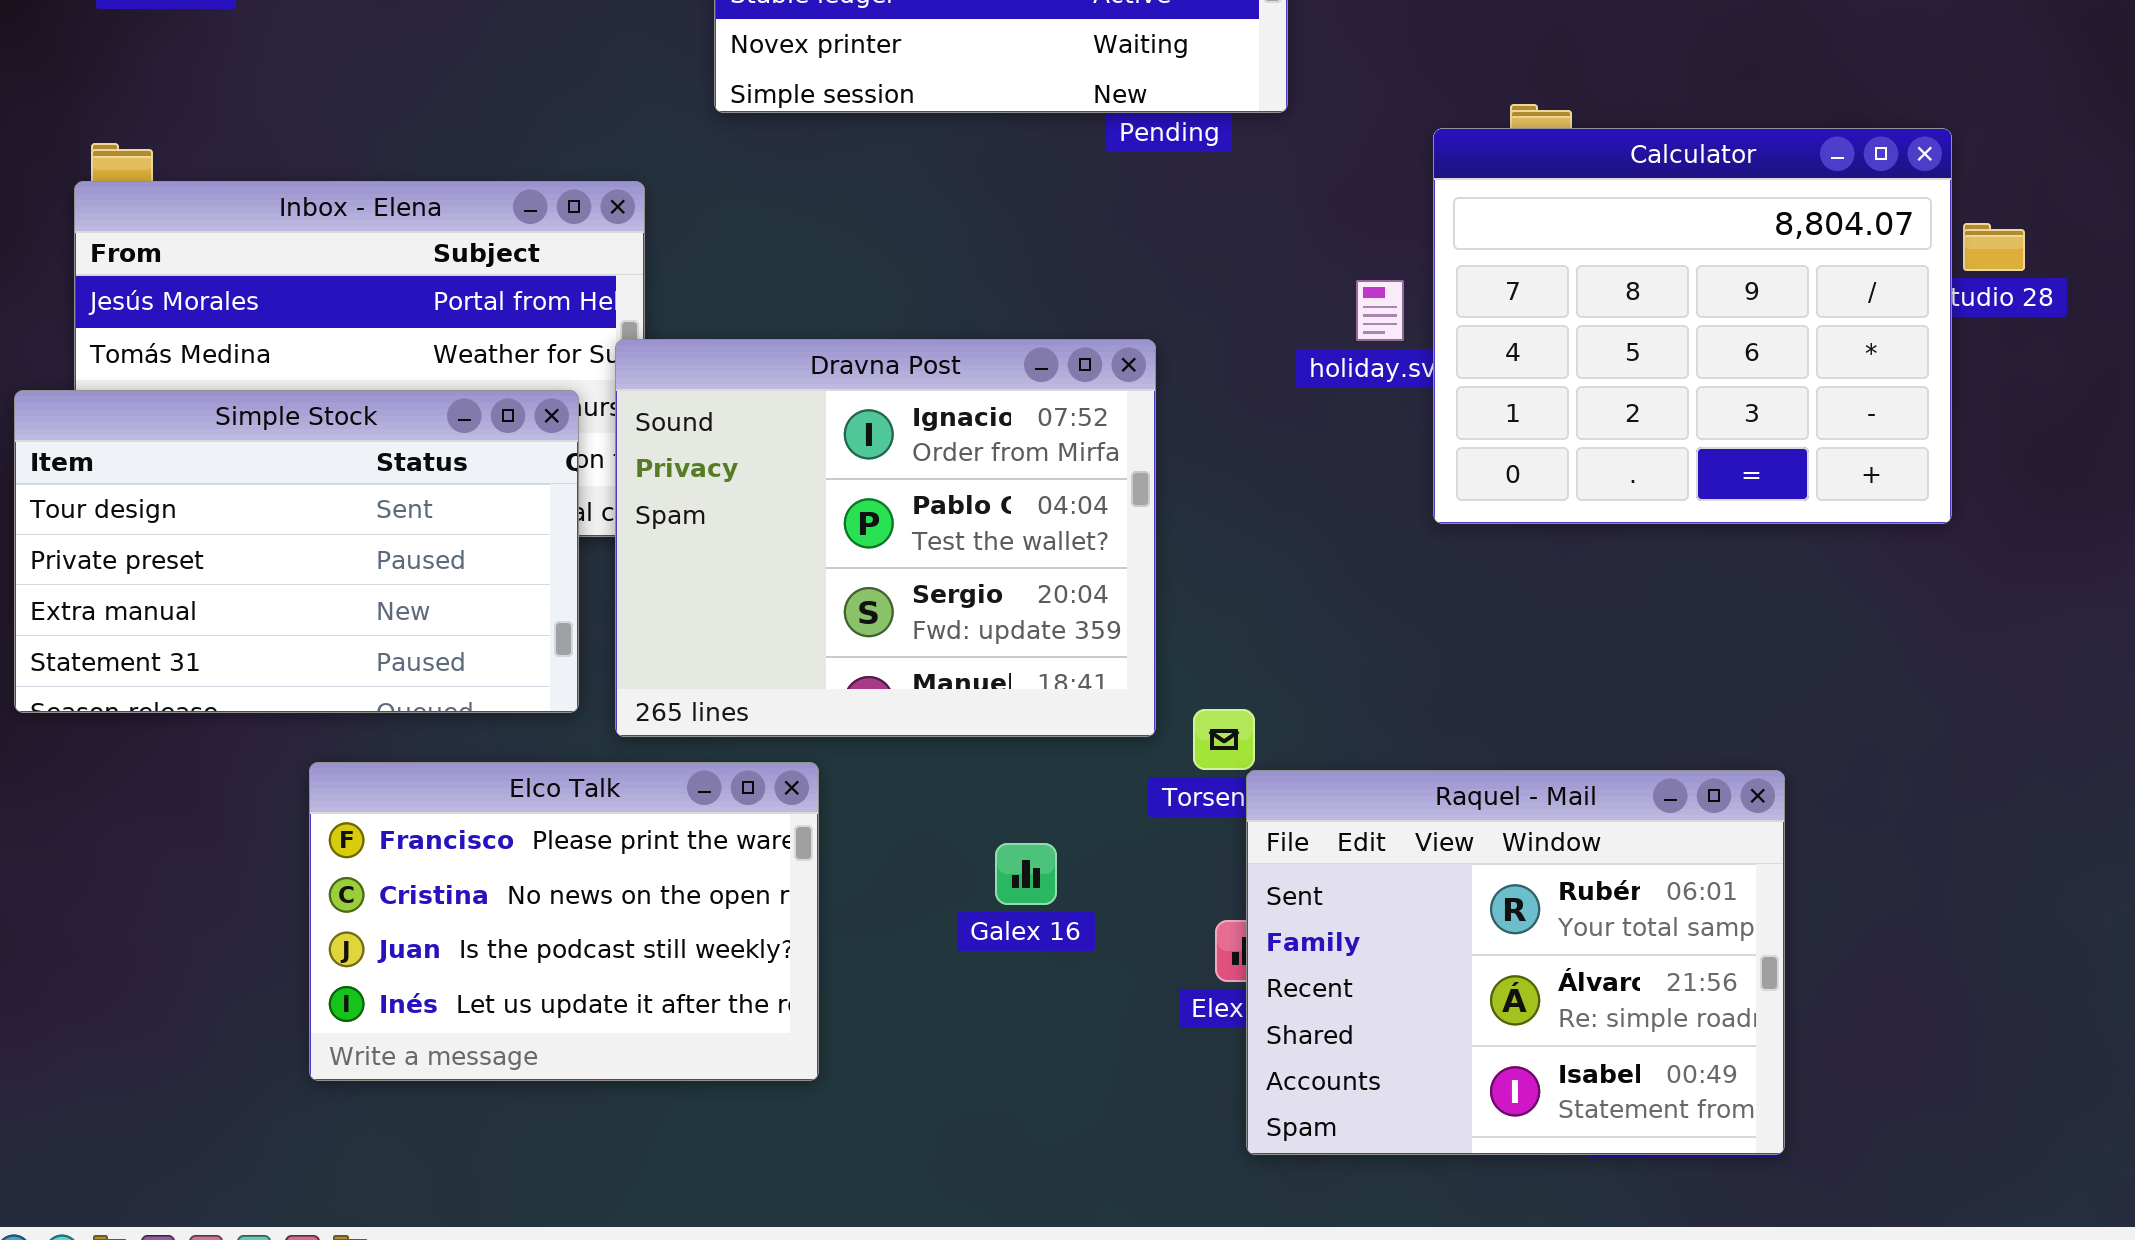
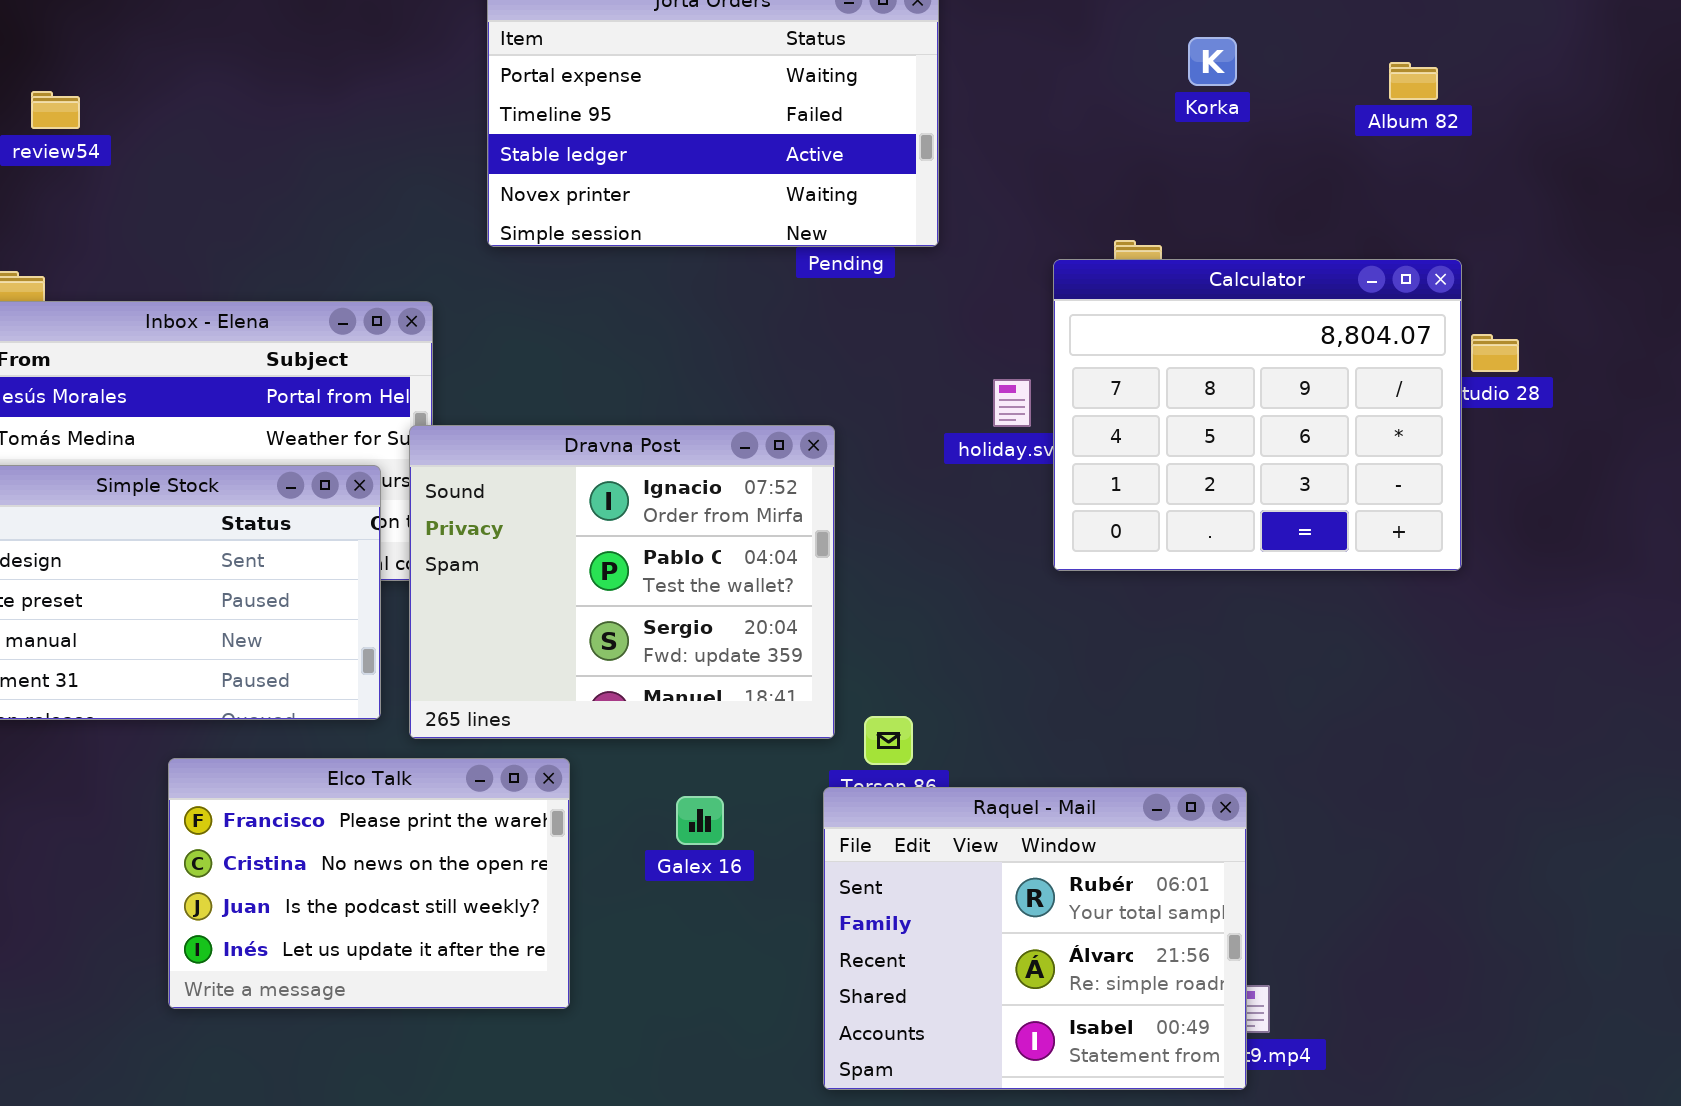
Raquel - Mail: [1246,770,1785,1155] -> [823,787,1247,1090], moved
Galex 16: [995,843,1057,905] -> [676,796,724,845], moved

